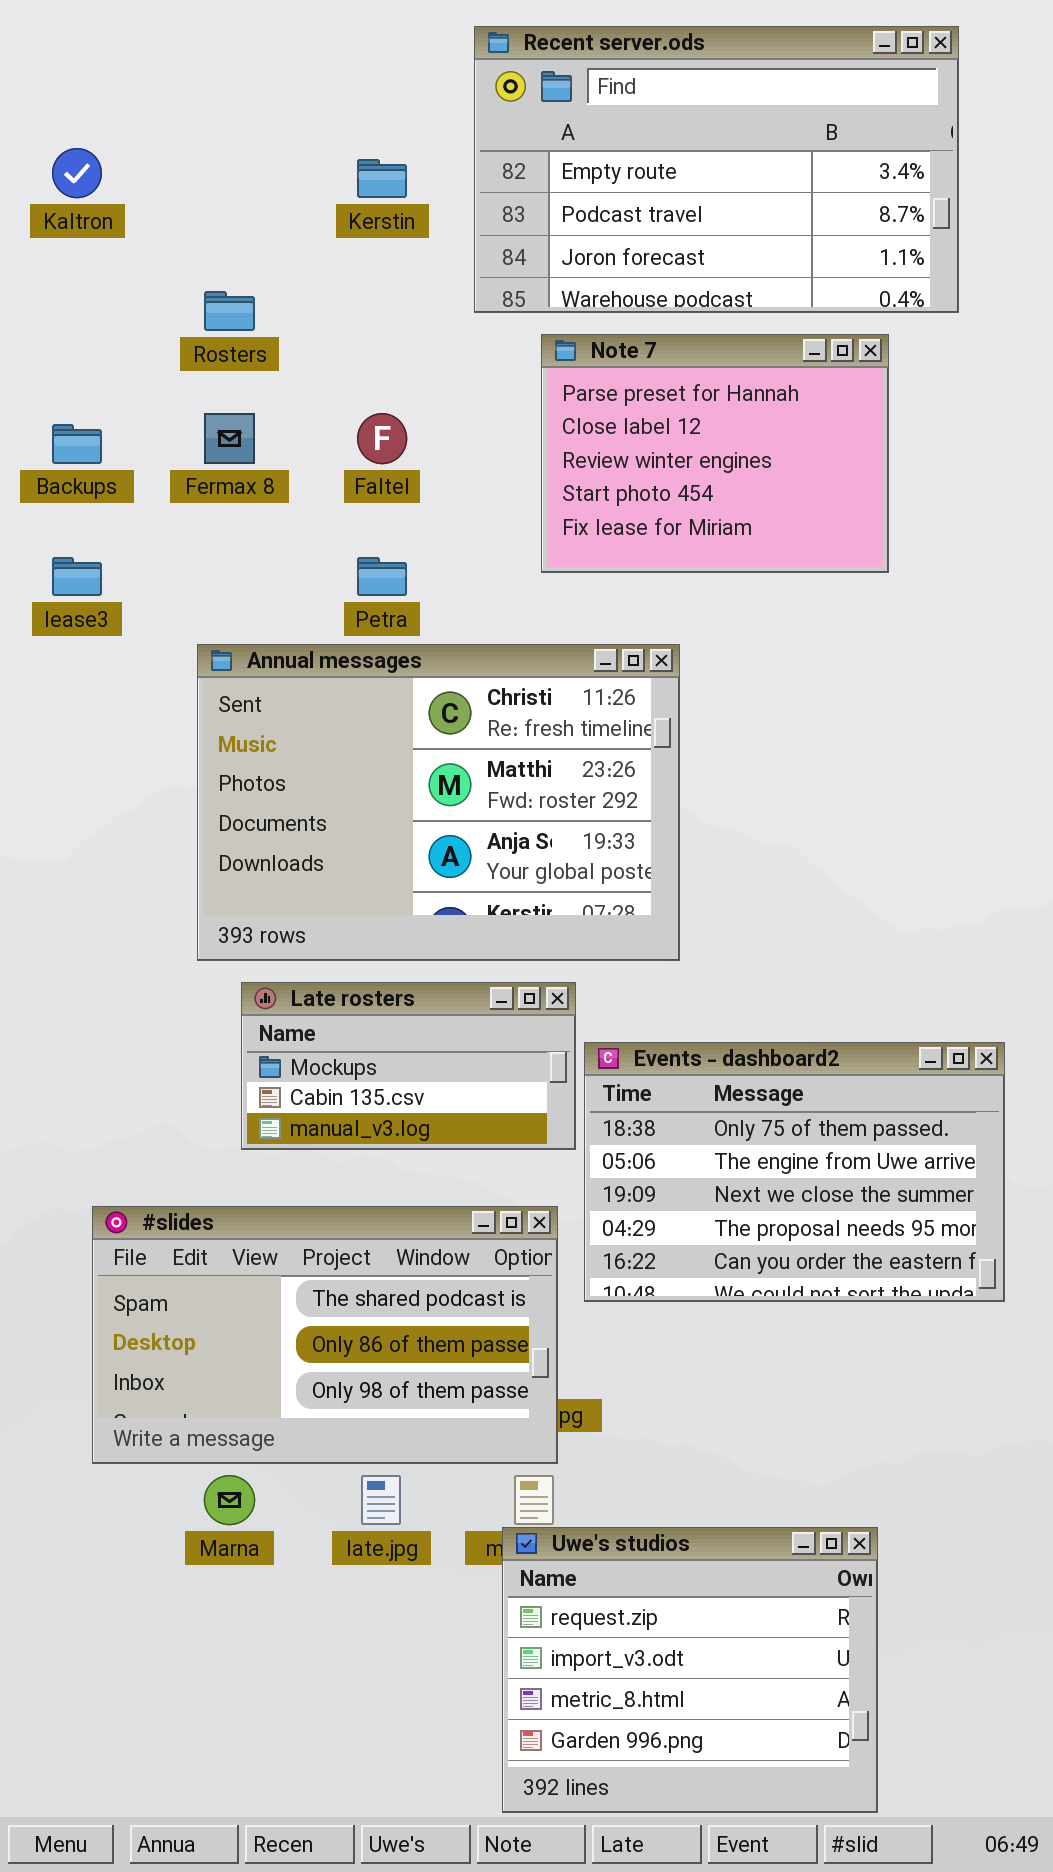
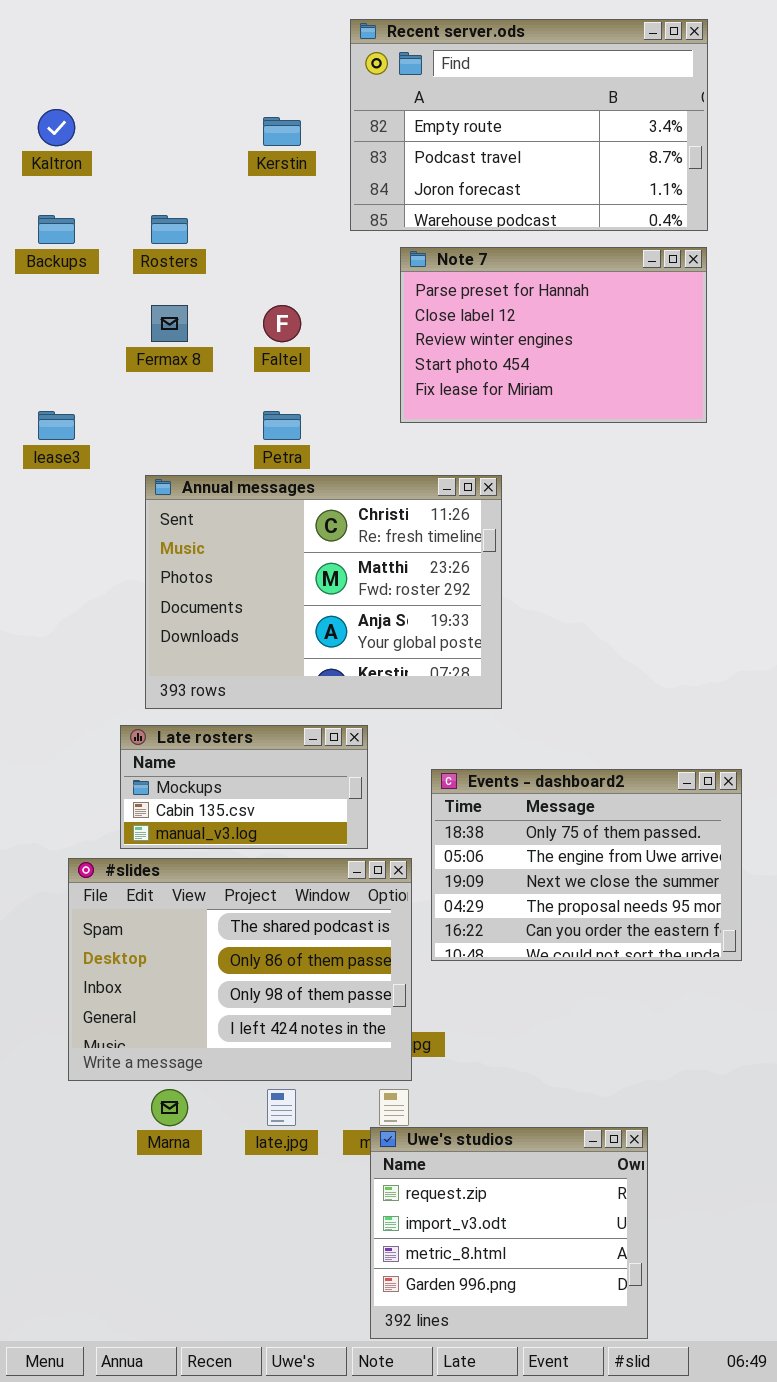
Note 7: [541,334,889,573] -> [400,247,707,423], resized
Backups: [52,424,102,464] -> [38,215,75,244], moved
Late rosters: [241,982,576,1150] -> [120,725,368,849], moved
#slides: [92,1206,558,1464] -> [68,858,412,1081], resized

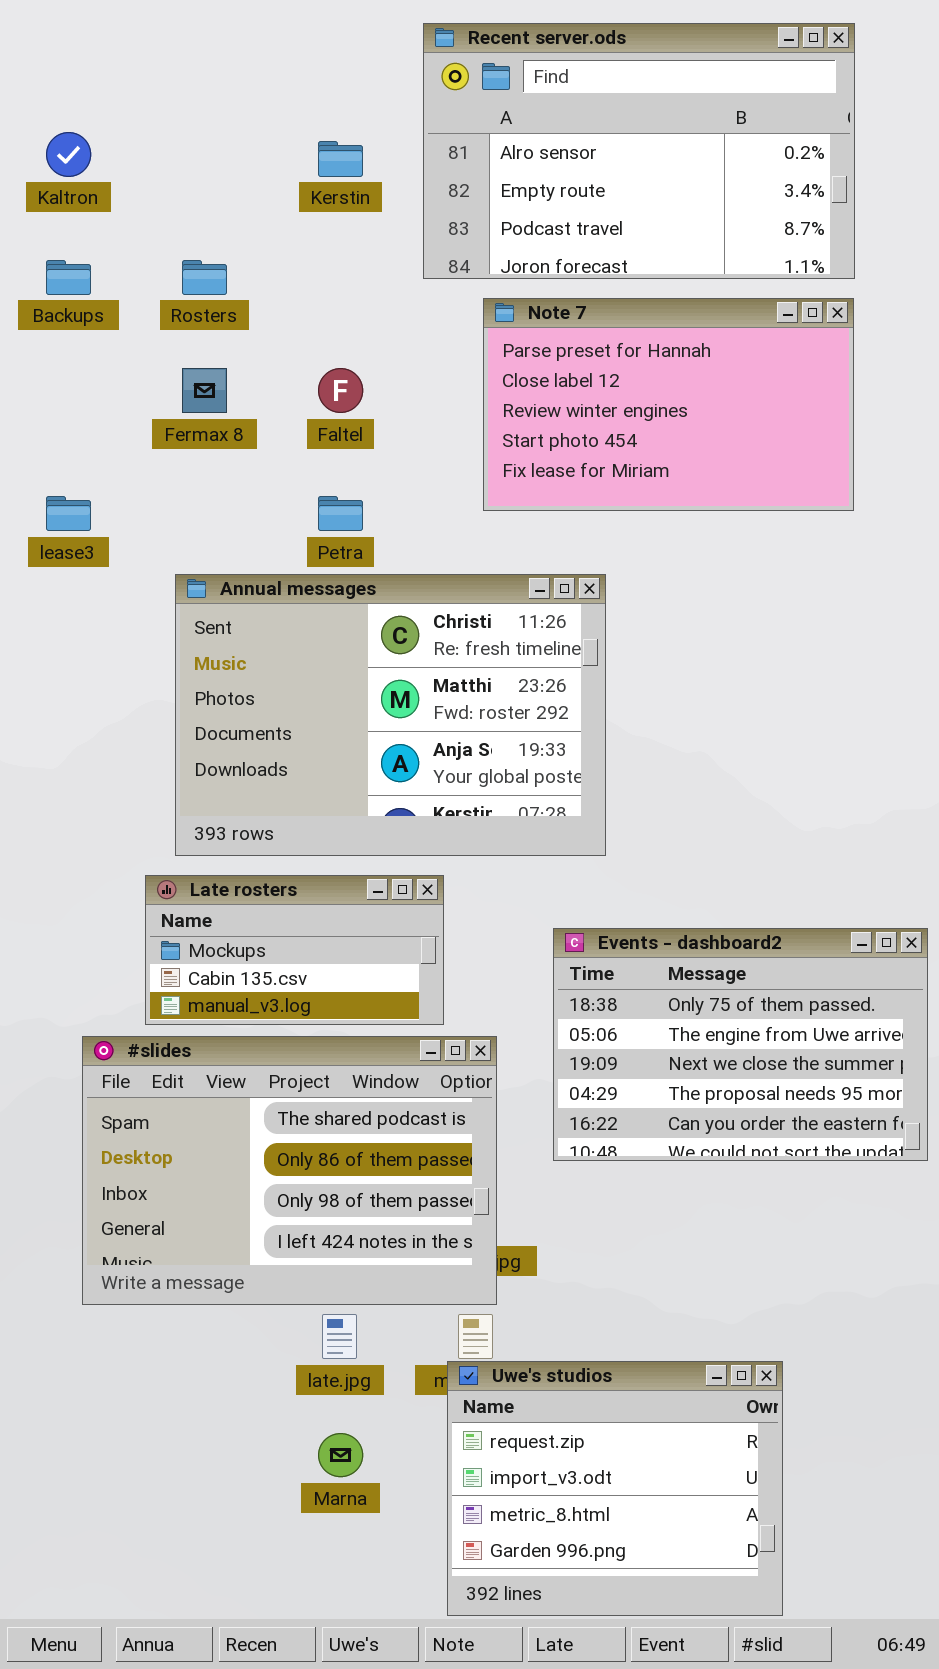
Recent server.ods: [350,19,708,231] -> [423,23,855,279], scrolled up 1 row
Events - dashboard2: [431,769,742,961] -> [553,928,928,1161], moved
Marna: [151,1089,188,1126] -> [318,1433,363,1477], moved

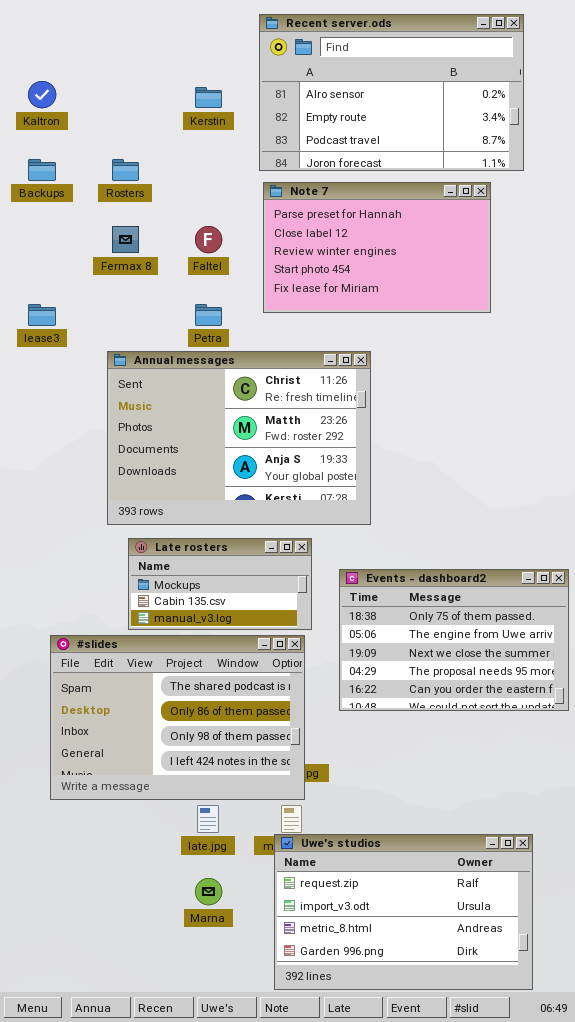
Note 7: [483,298,854,511] -> [263,182,491,313], moved
Late rosters: [145,875,444,1025] -> [128,538,312,630], moved
Uwe's studios: [447,1361,783,1616] -> [274,834,533,990], resized

